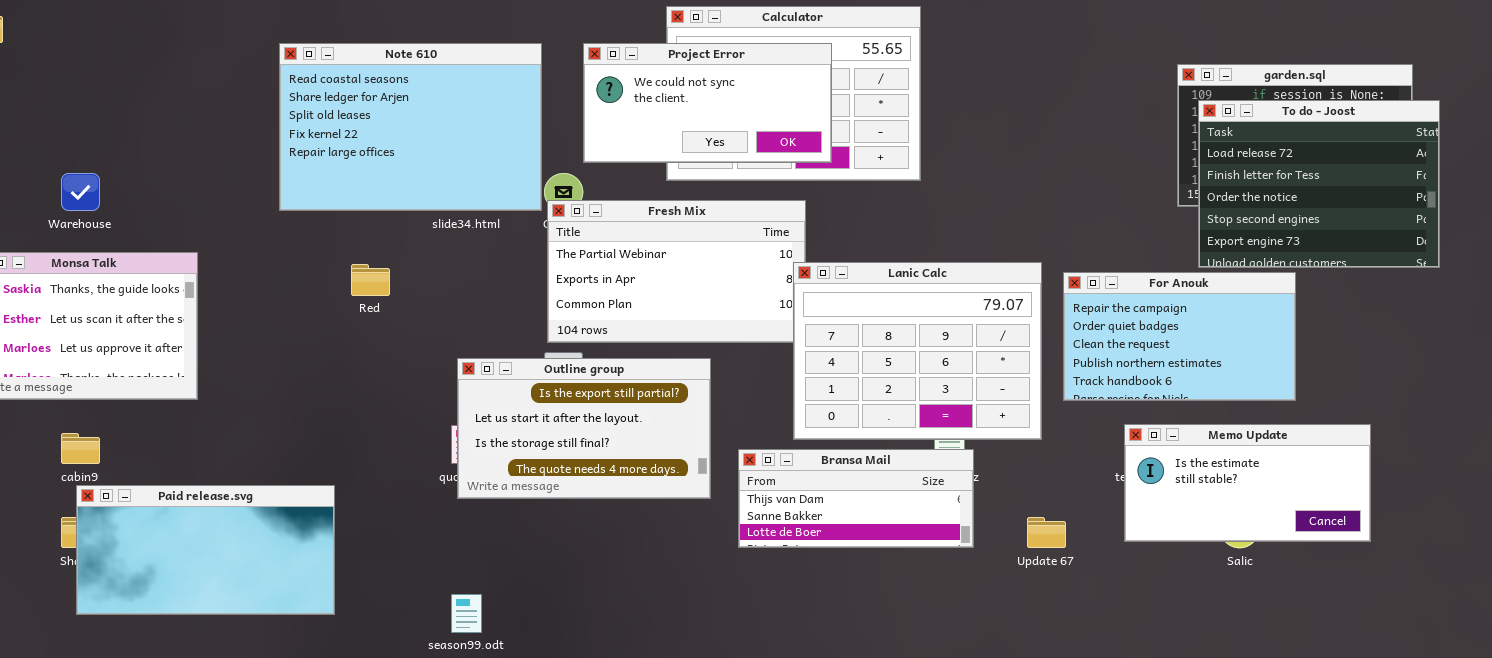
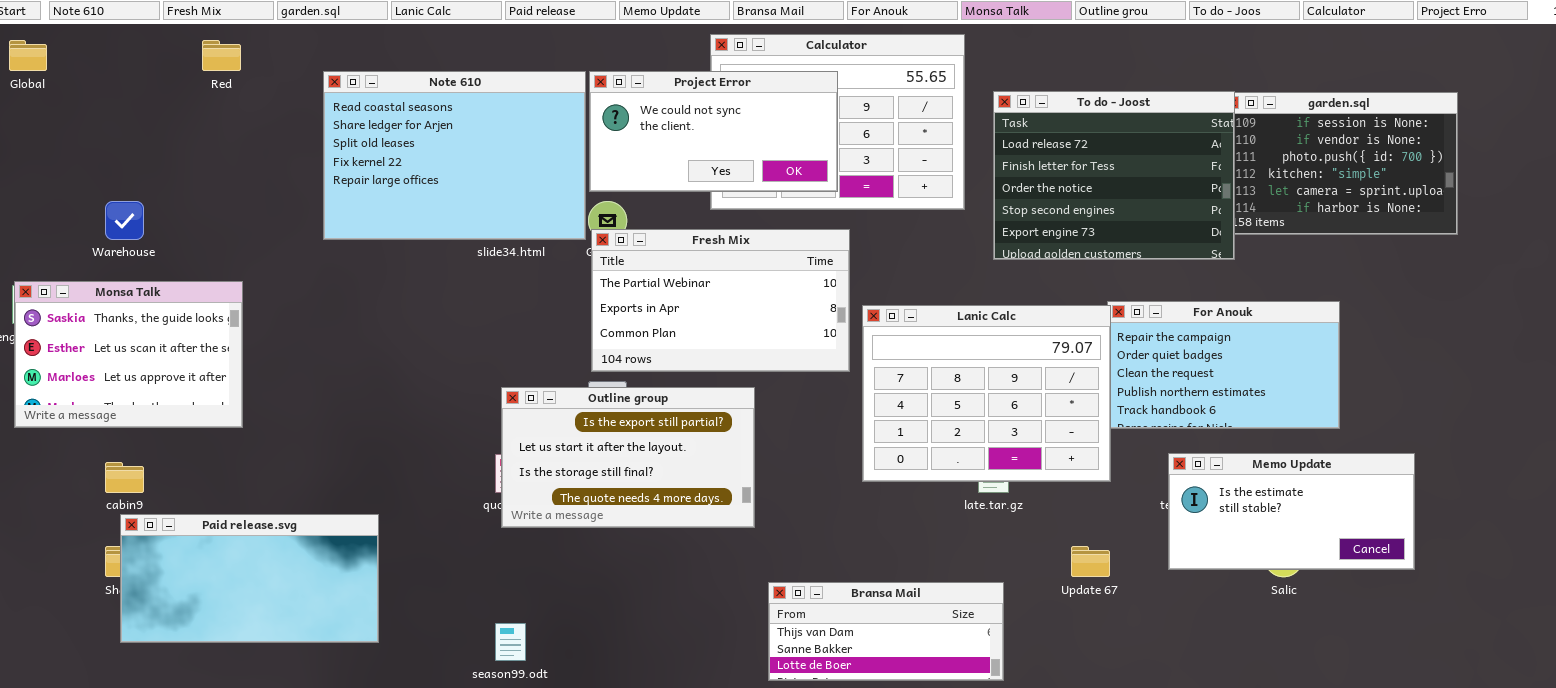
Project Error: [583,43,832,163] -> [589,71,838,192], moved
To do - Joost: [1198,100,1440,268] -> [993,91,1235,260], moved
Lanic Calc: [793,262,1042,440] -> [862,305,1111,482], moved
Red: [351,264,390,296] -> [202,40,241,71], moved
Bransa Mail: [738,449,974,548] -> [768,582,1004,681], moved

